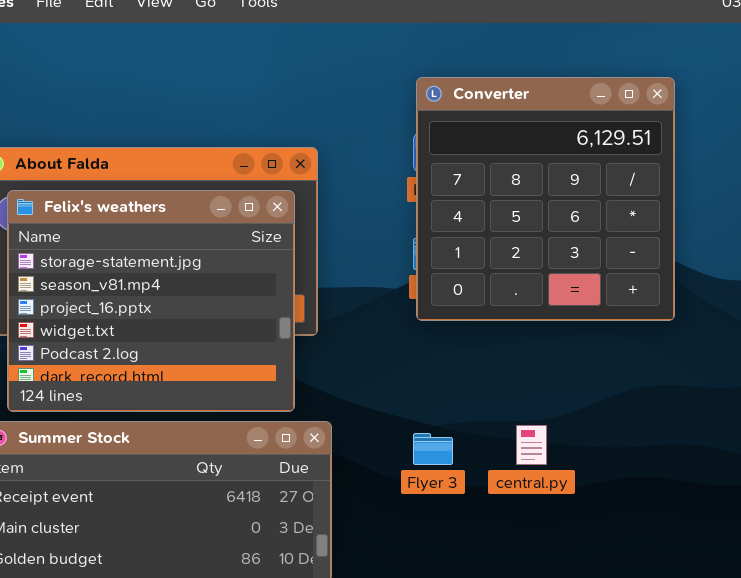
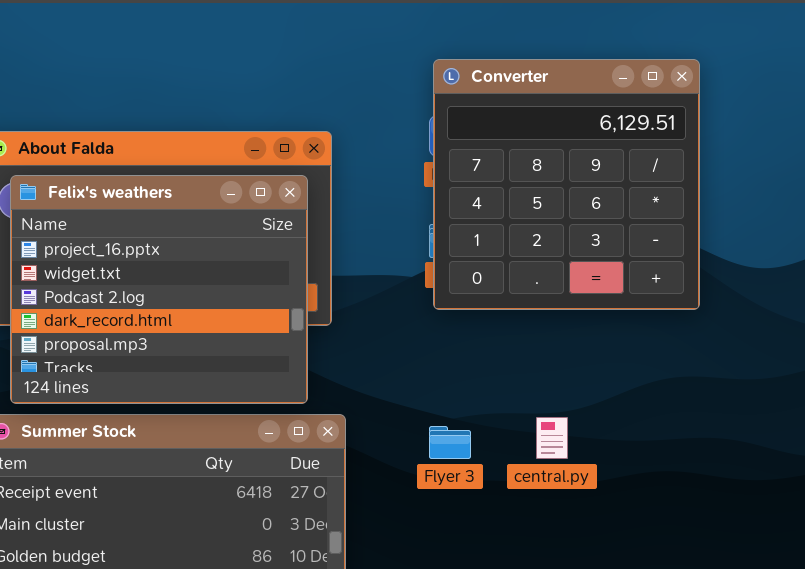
Felix's weathers: [7,190,295,412] -> [10,175,308,404], scrolled down 2 rows

